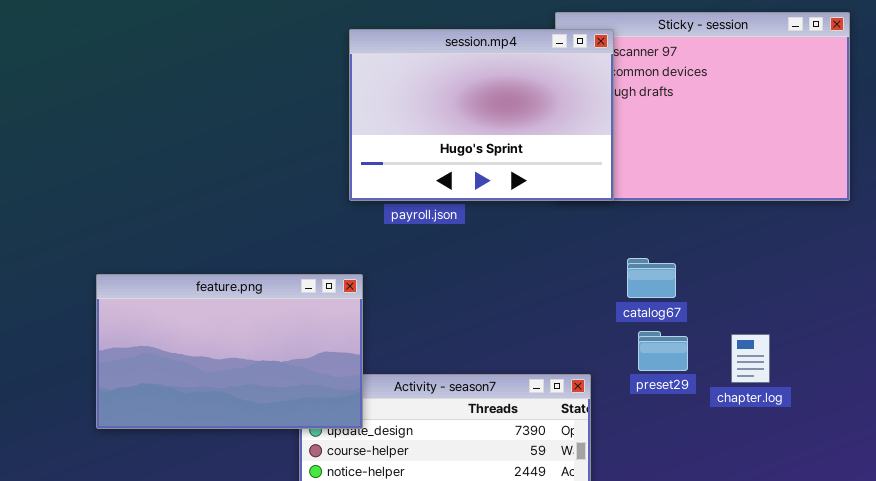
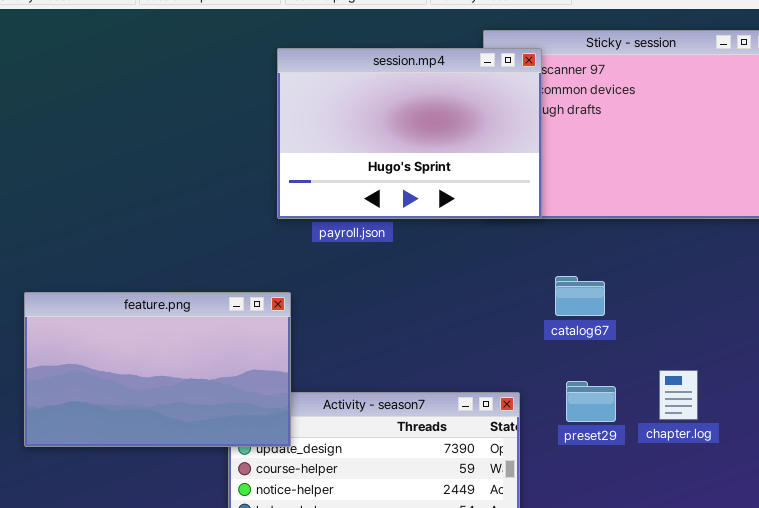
preset29: [638,331,688,371] -> [566,381,616,422], moved
chapter.log: [731,334,770,383] -> [659,370,698,420], moved

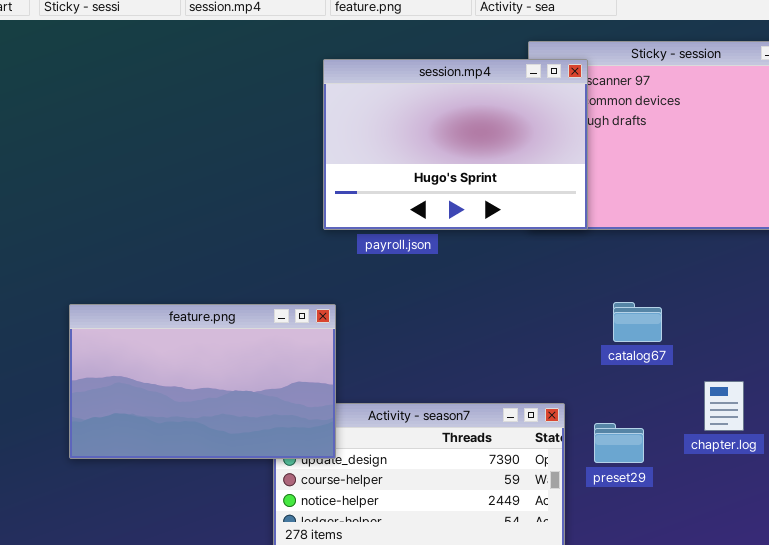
catalog67: [555,276,605,316] -> [613,302,662,342], moved
preset29: [566,381,616,422] -> [594,423,644,463], moved

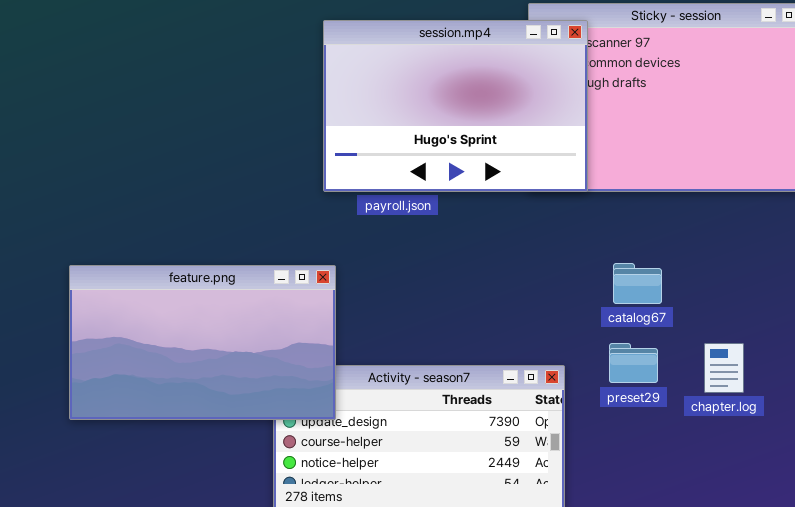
preset29: [594,423,644,463] -> [609,343,658,383], moved

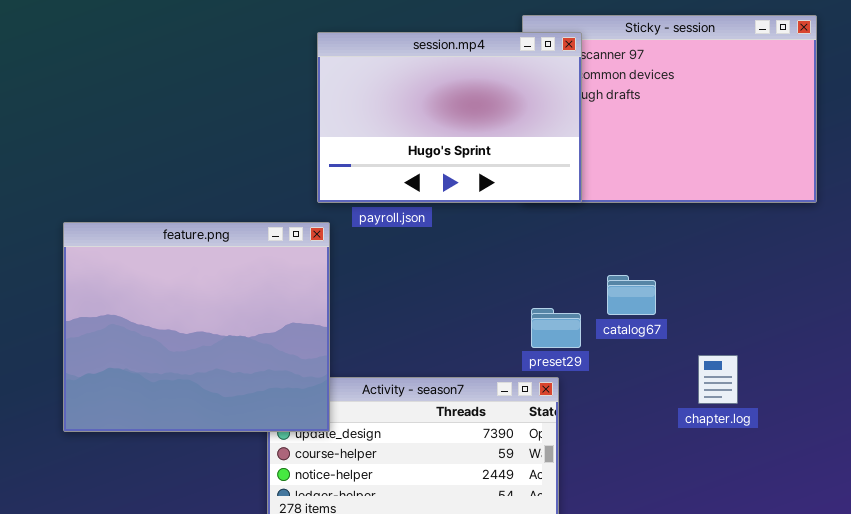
feature.png: [69,265,336,420] -> [63,222,330,432], resized
preset29: [609,343,658,383] -> [531,308,581,348], moved

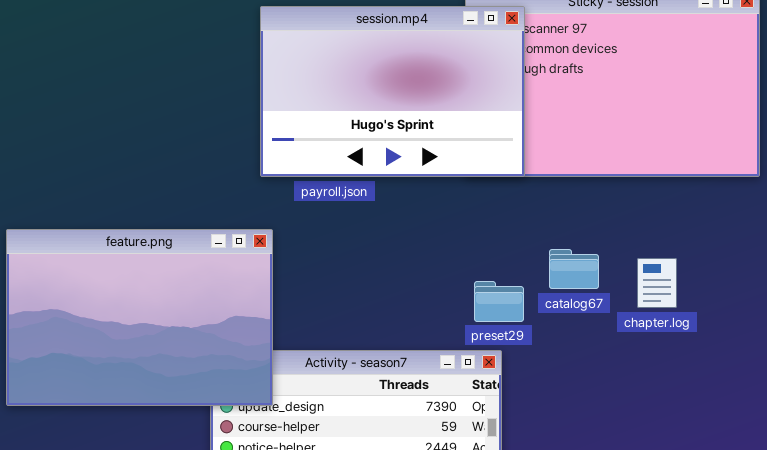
feature.png: [63,222,330,432] -> [6,229,273,406], resized
chapter.log: [698,355,738,404] -> [637,258,677,308], moved

